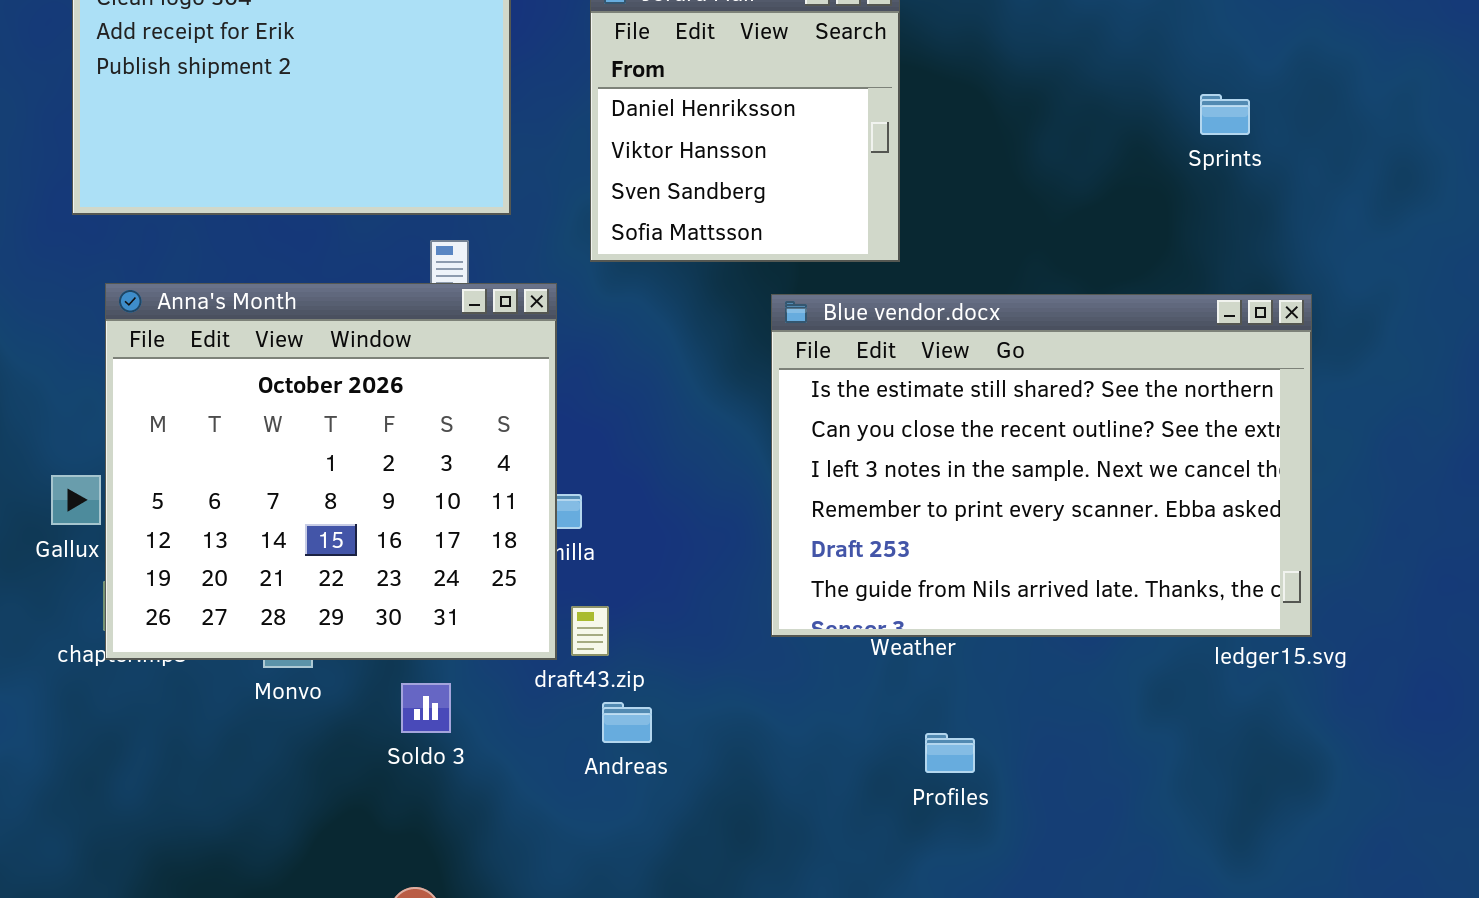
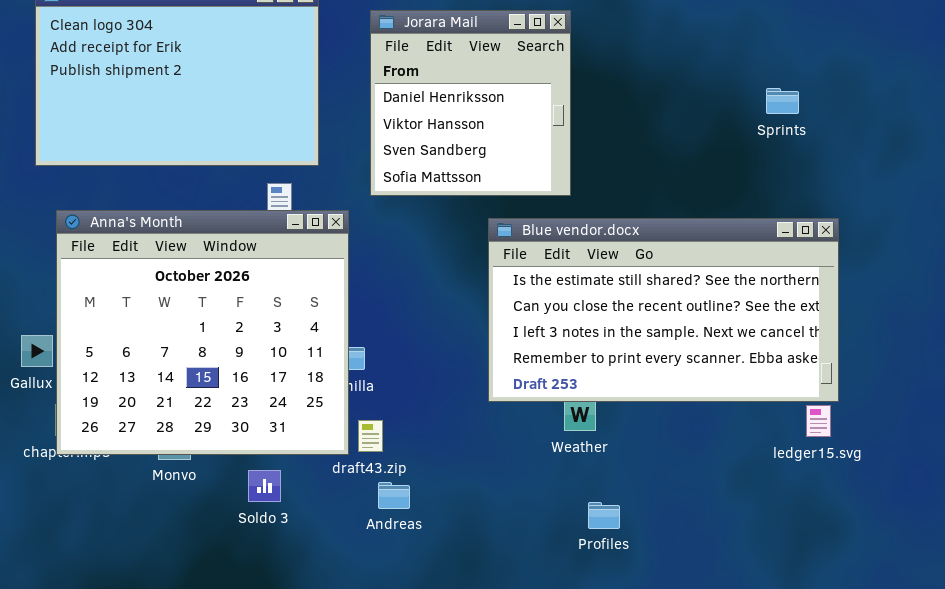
Blue vendor.docx: [771,294,1312,637] -> [488,218,839,402], resized

